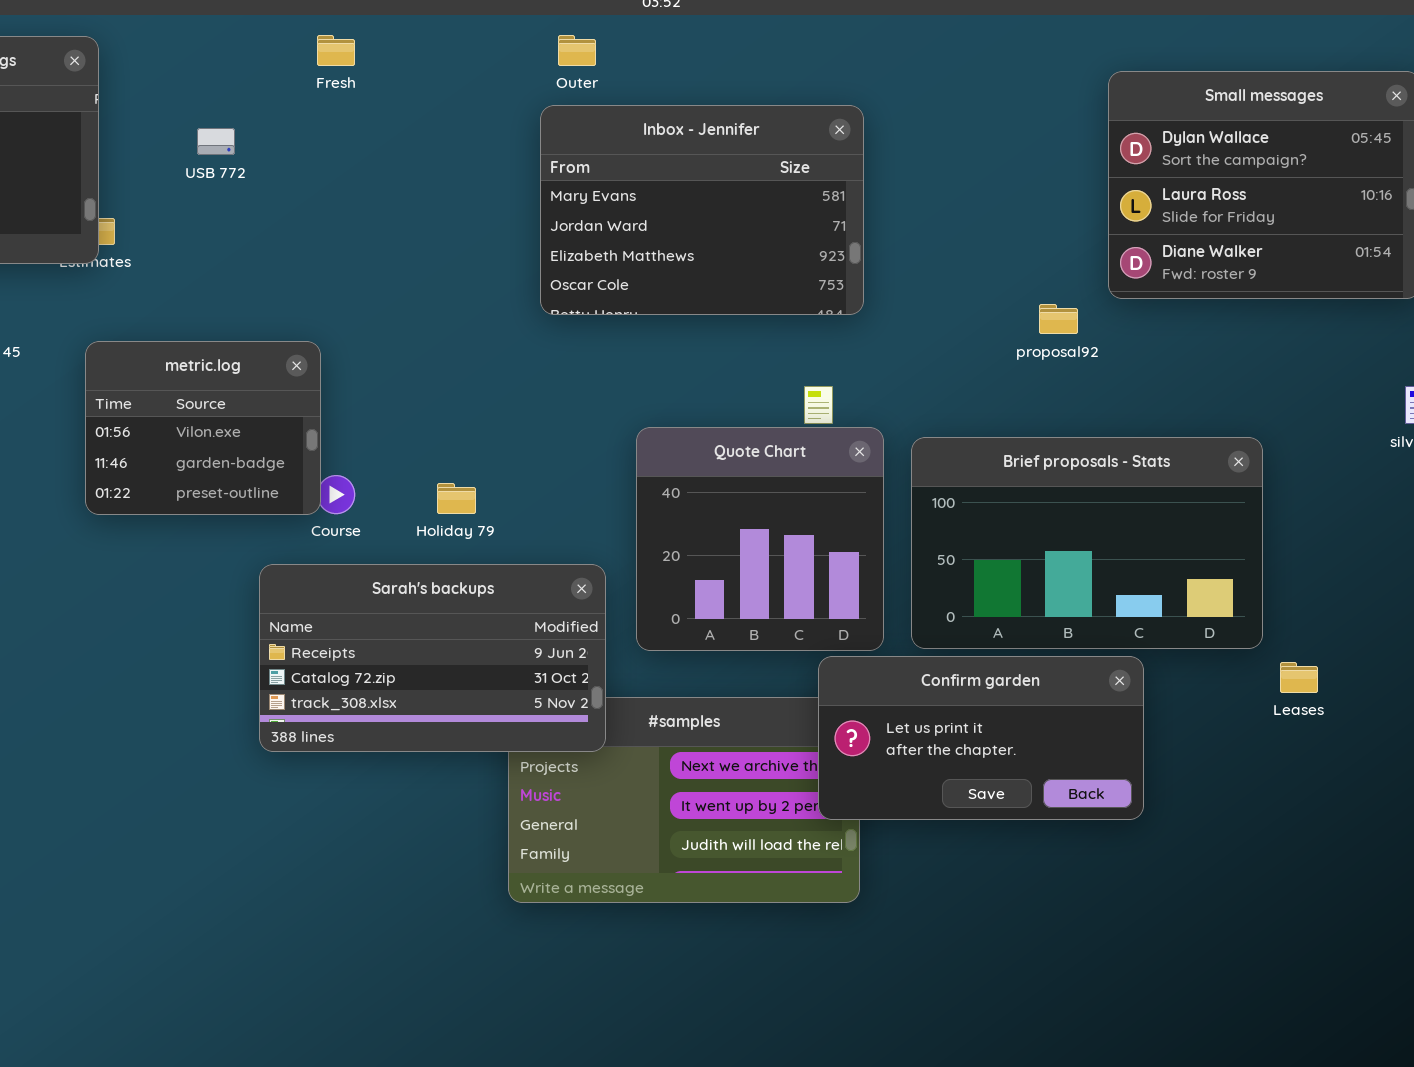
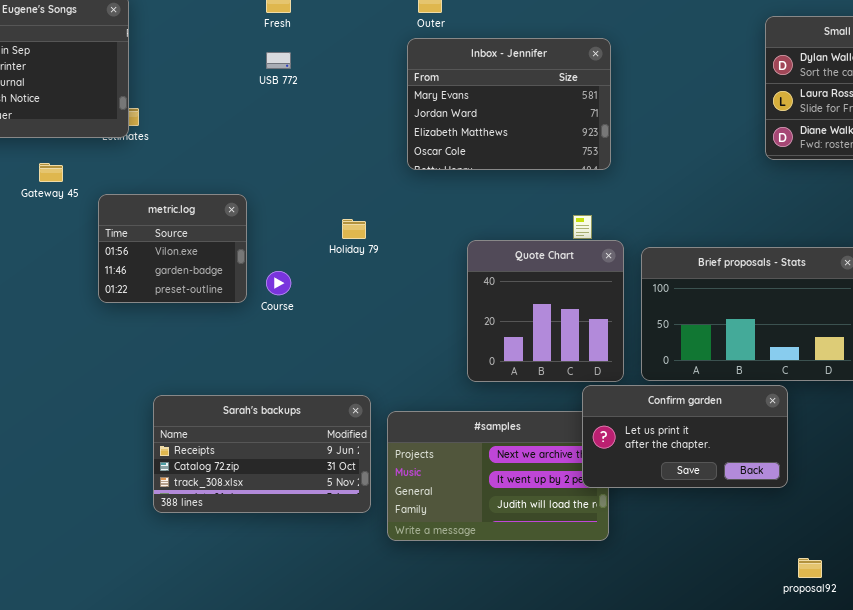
USB 772: [197,128,235,155] -> [266,52,291,69], moved
proposal92: [1039,304,1078,334] -> [798,558,822,578], moved
metric.log: [85,341,321,515] -> [98,194,247,303], moved
Holiday 79: [437,483,476,514] -> [342,219,366,239], moved
Sarah's backups: [259,564,606,752] -> [153,395,371,513], moved

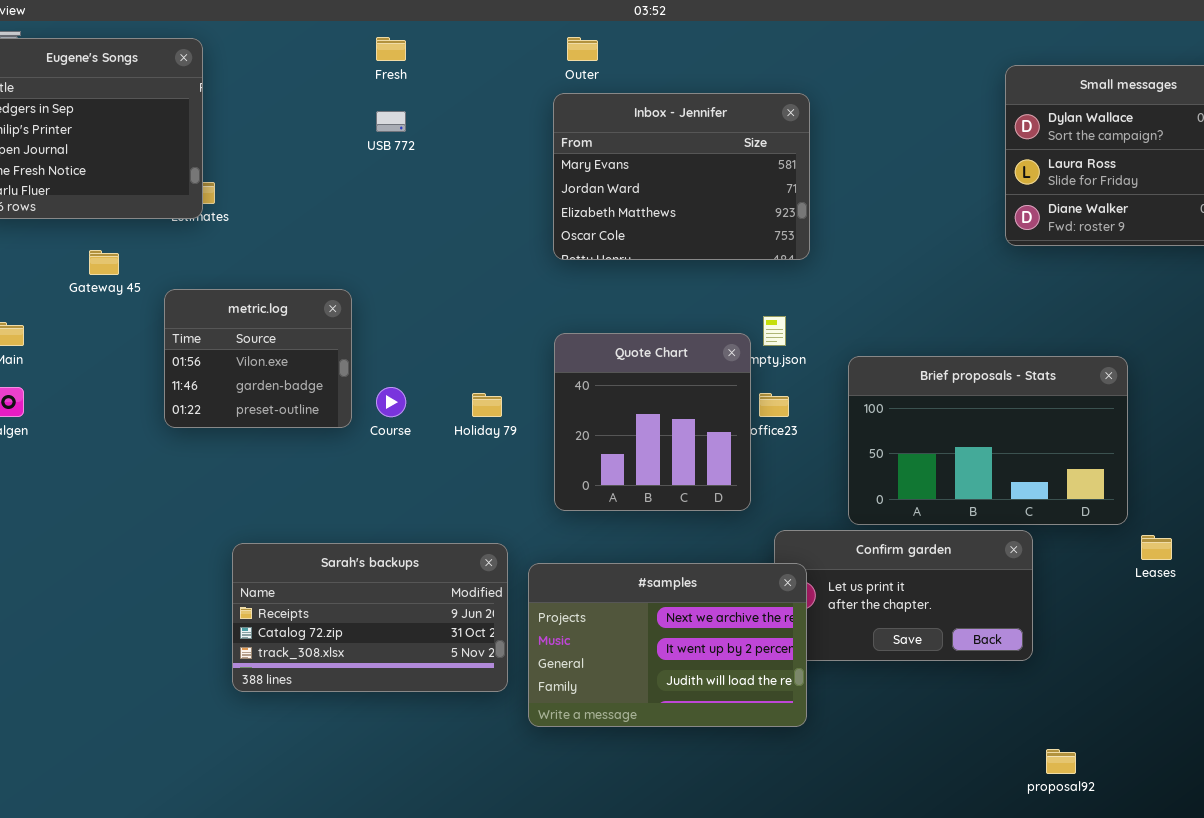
Holiday 79: [342,219,366,239] -> [472,393,502,417], moved
Quote Chart: [467,240,624,382] -> [554,333,751,511], moved
#samples: [387,411,609,541] -> [528,563,807,727], raised

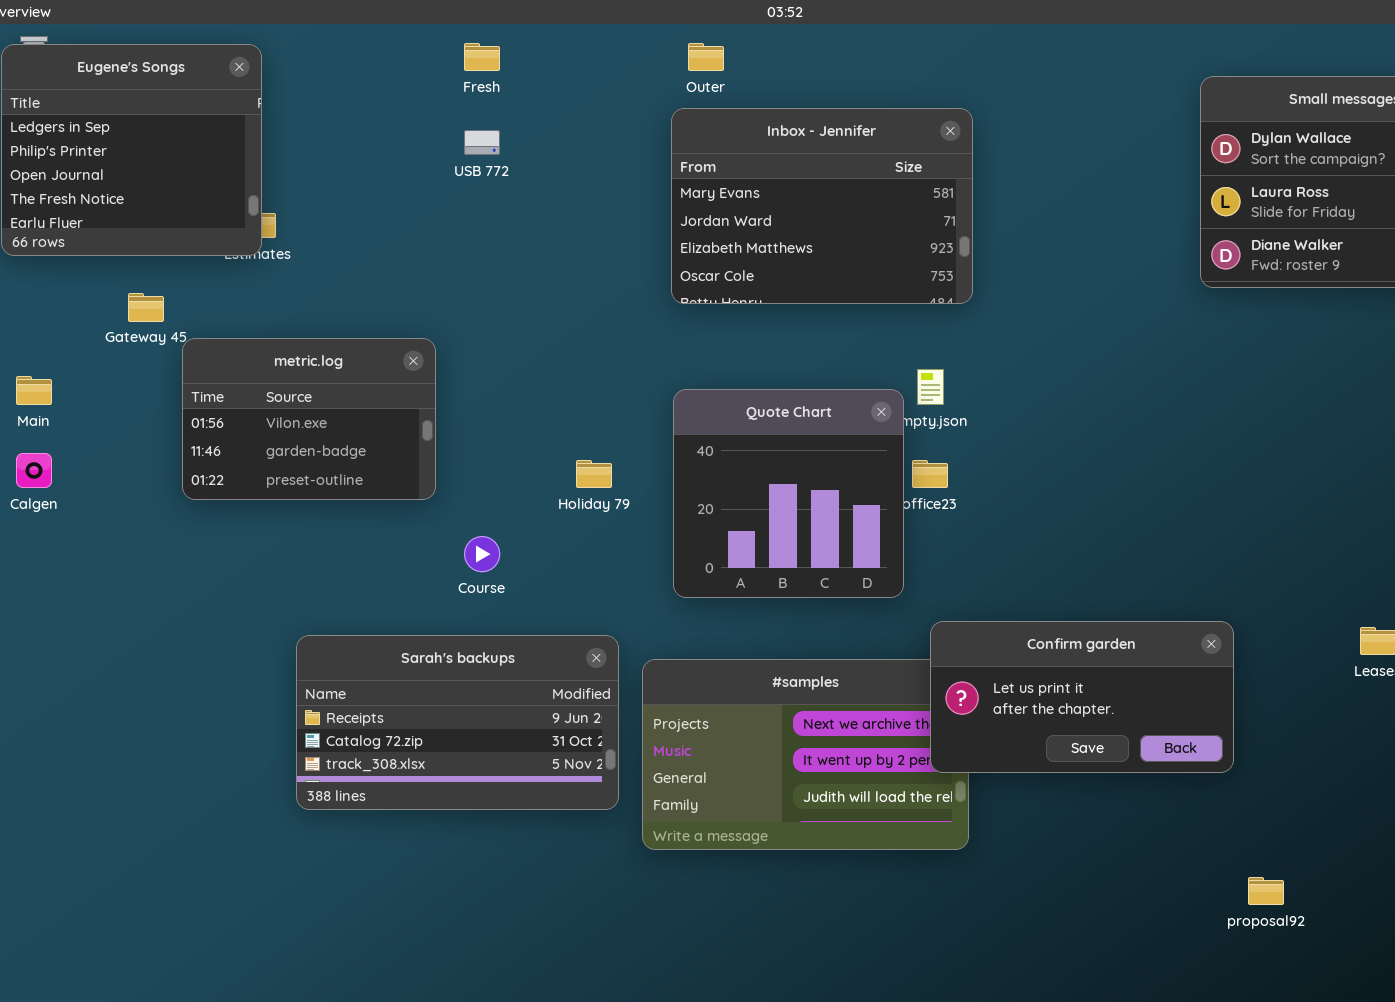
metric.log: [164,289,352,428] -> [182,338,436,500], resized
Brief proposals - Stats: [848,356,1128,525] -> none, closed
Course: [376,387,406,417] -> [464,536,500,572], moved
Confirm garden: [774,530,1033,661] -> [930,621,1234,773], raised

